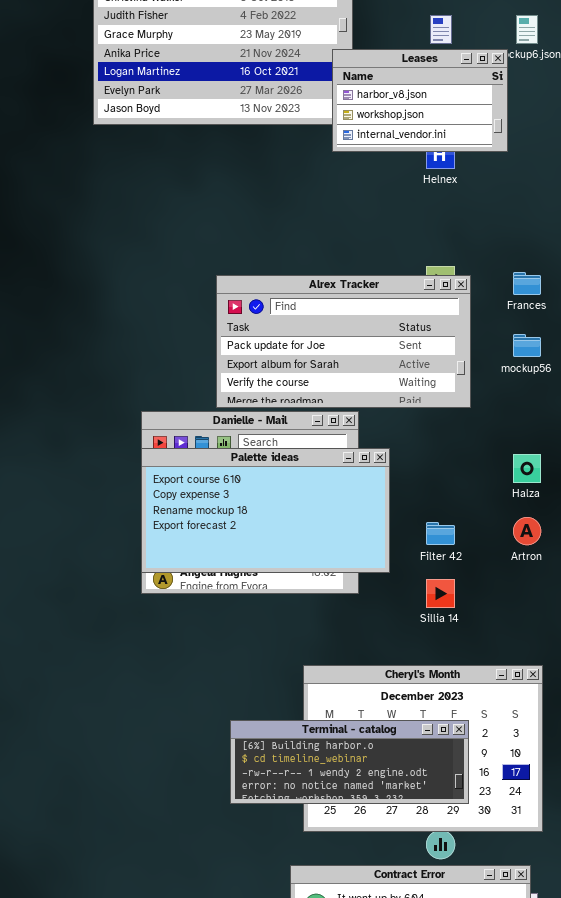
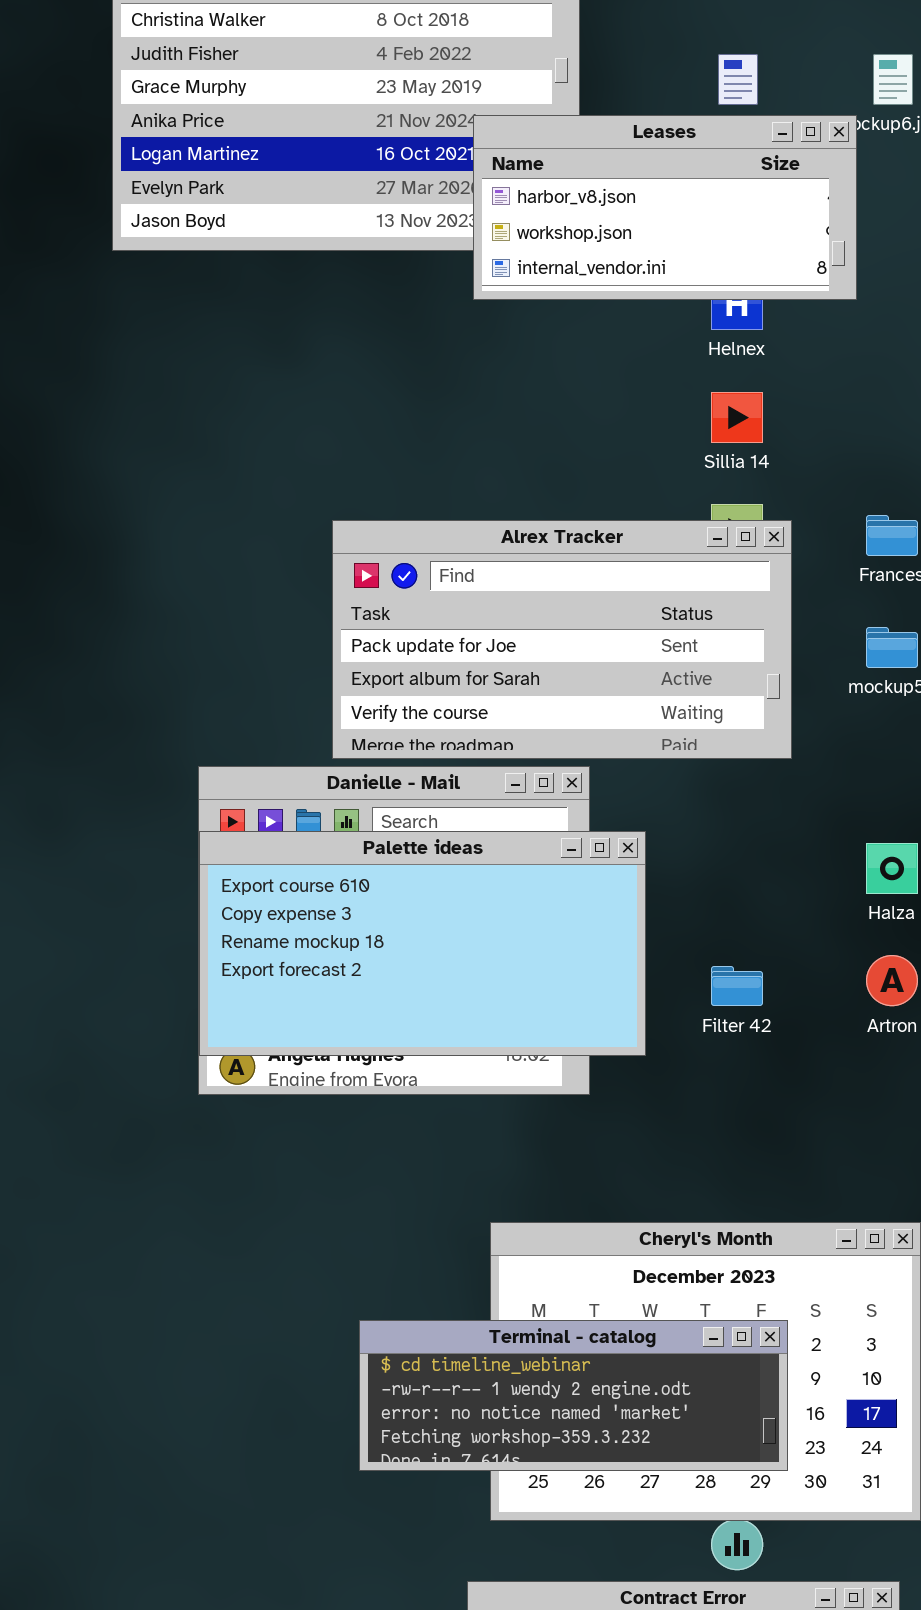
Leases: [332,49,508,152] -> [473,115,857,300], resized
Sillia 14: [426,579,455,608] -> [711,392,763,443], moved
Terminal - catalog: [230,720,469,804] -> [359,1320,788,1471], scrolled down 1 row

